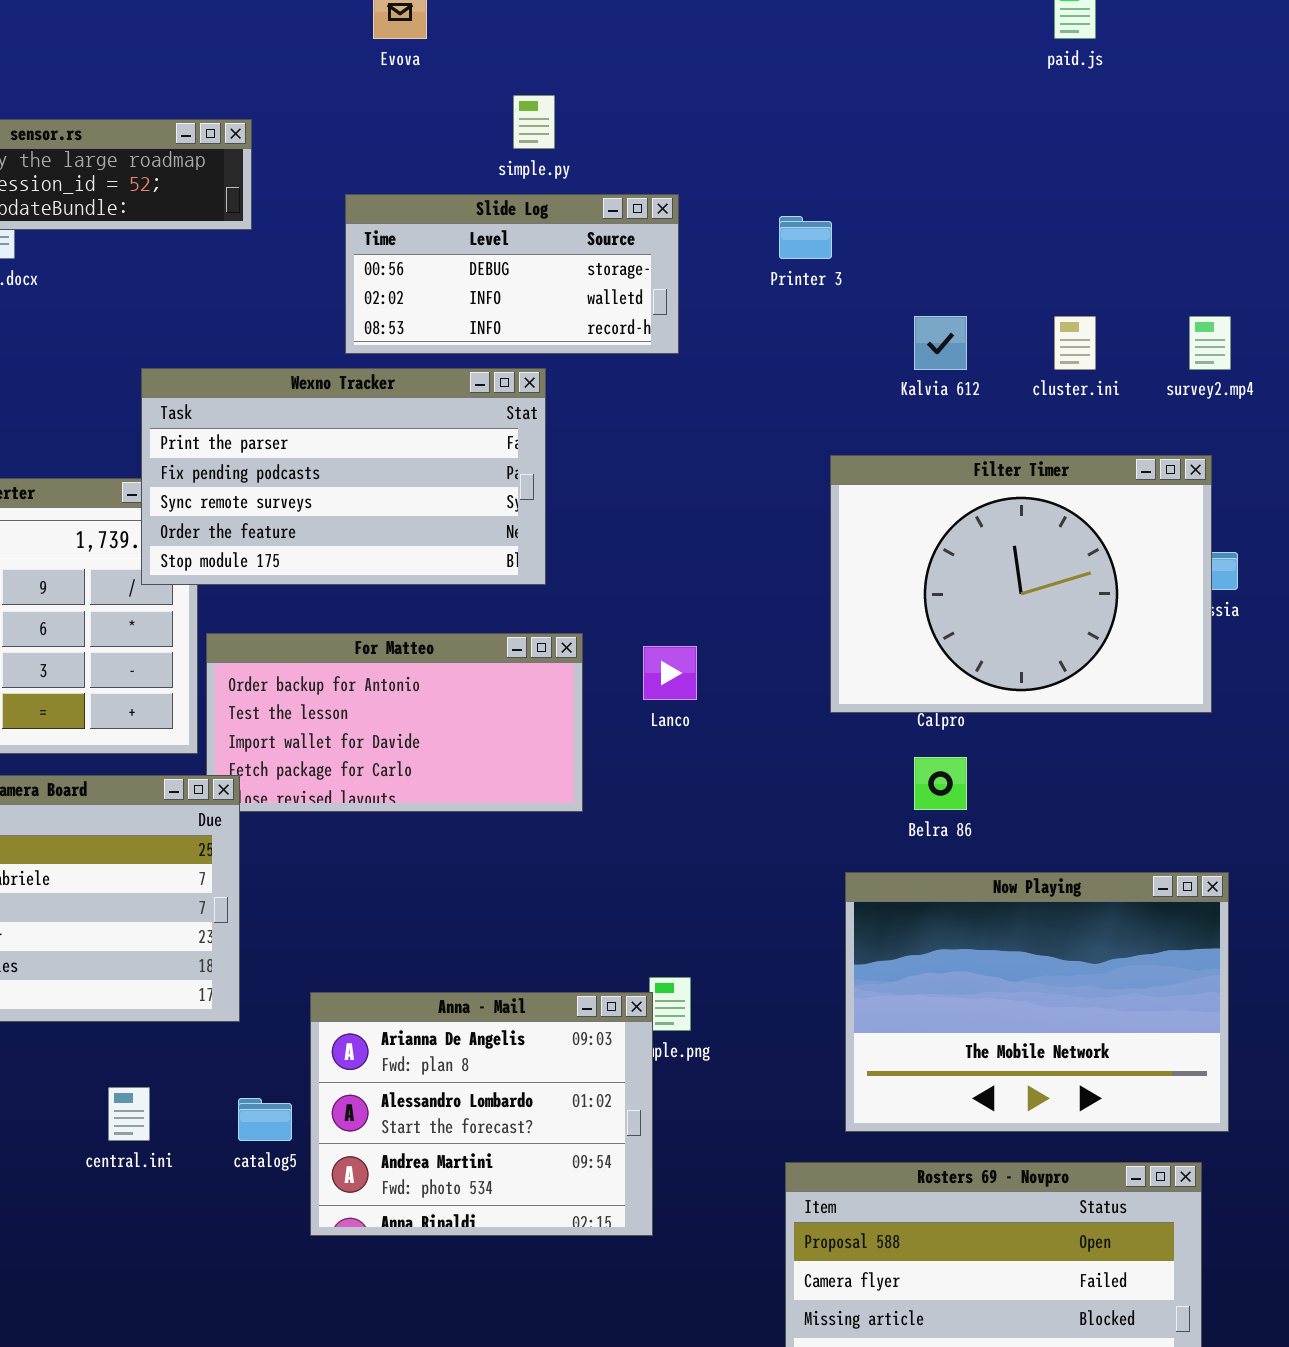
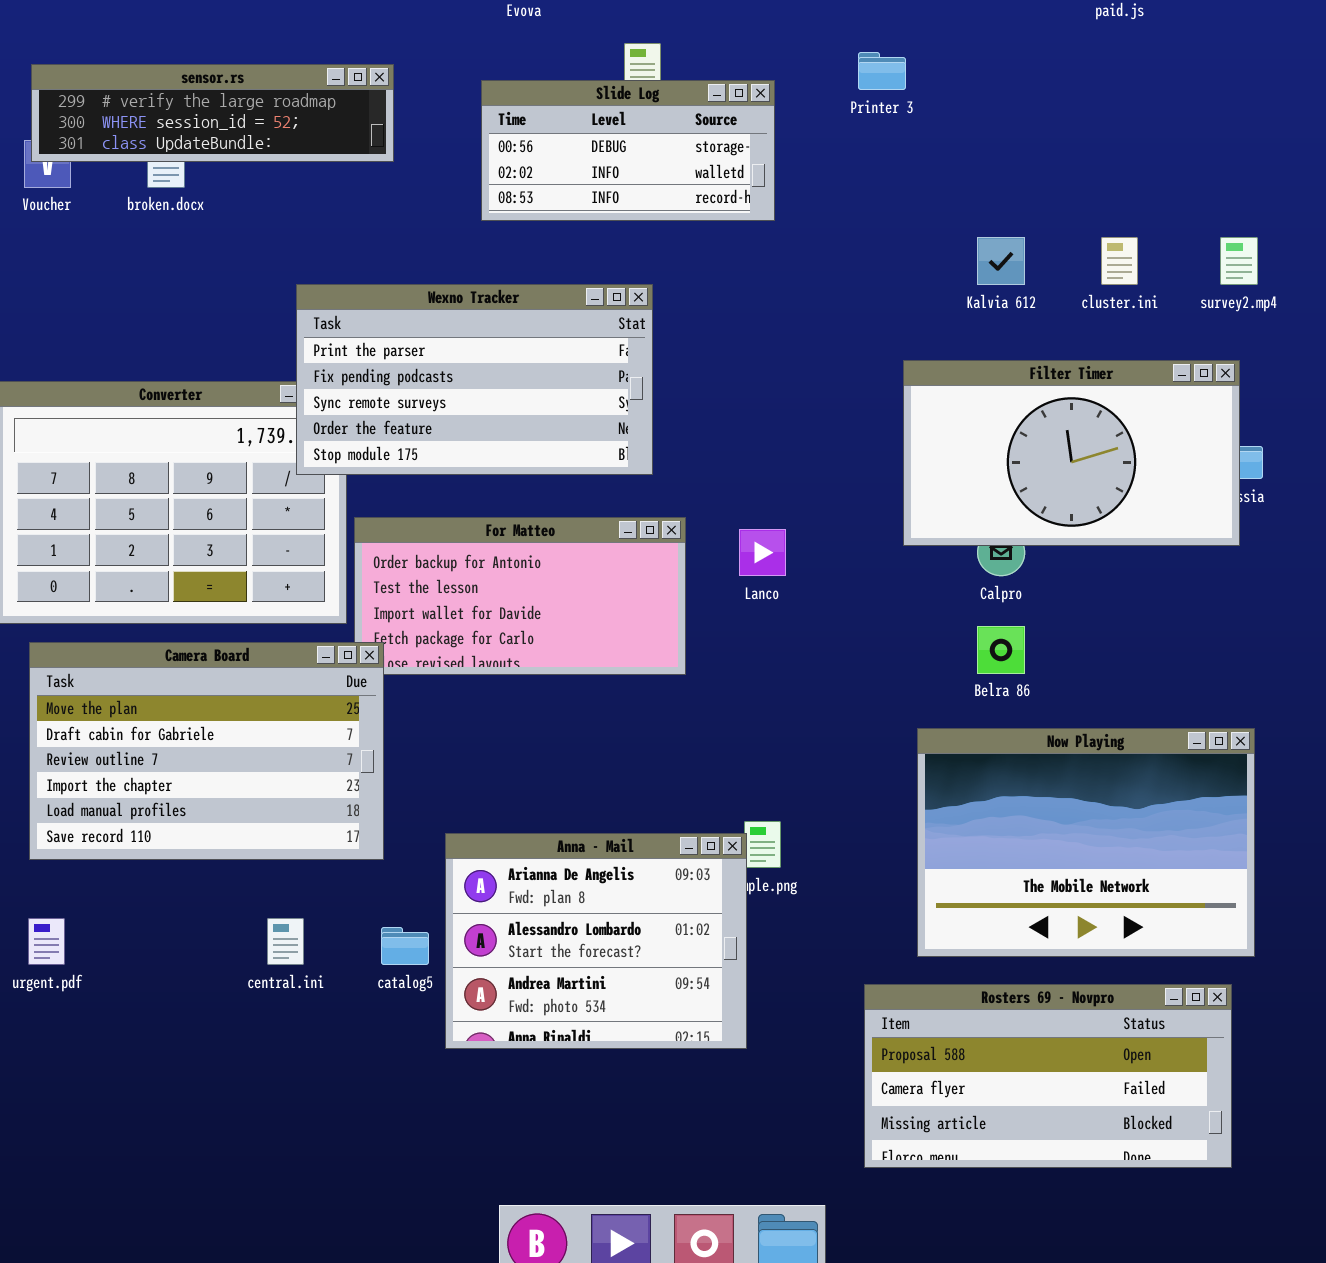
Slide Log: [345,194,679,354] -> [481,80,775,221], moved
Printer 3: [779,216,832,259] -> [858,52,906,90], moved
Filter Timer: [830,455,1212,713] -> [903,360,1240,546], resized

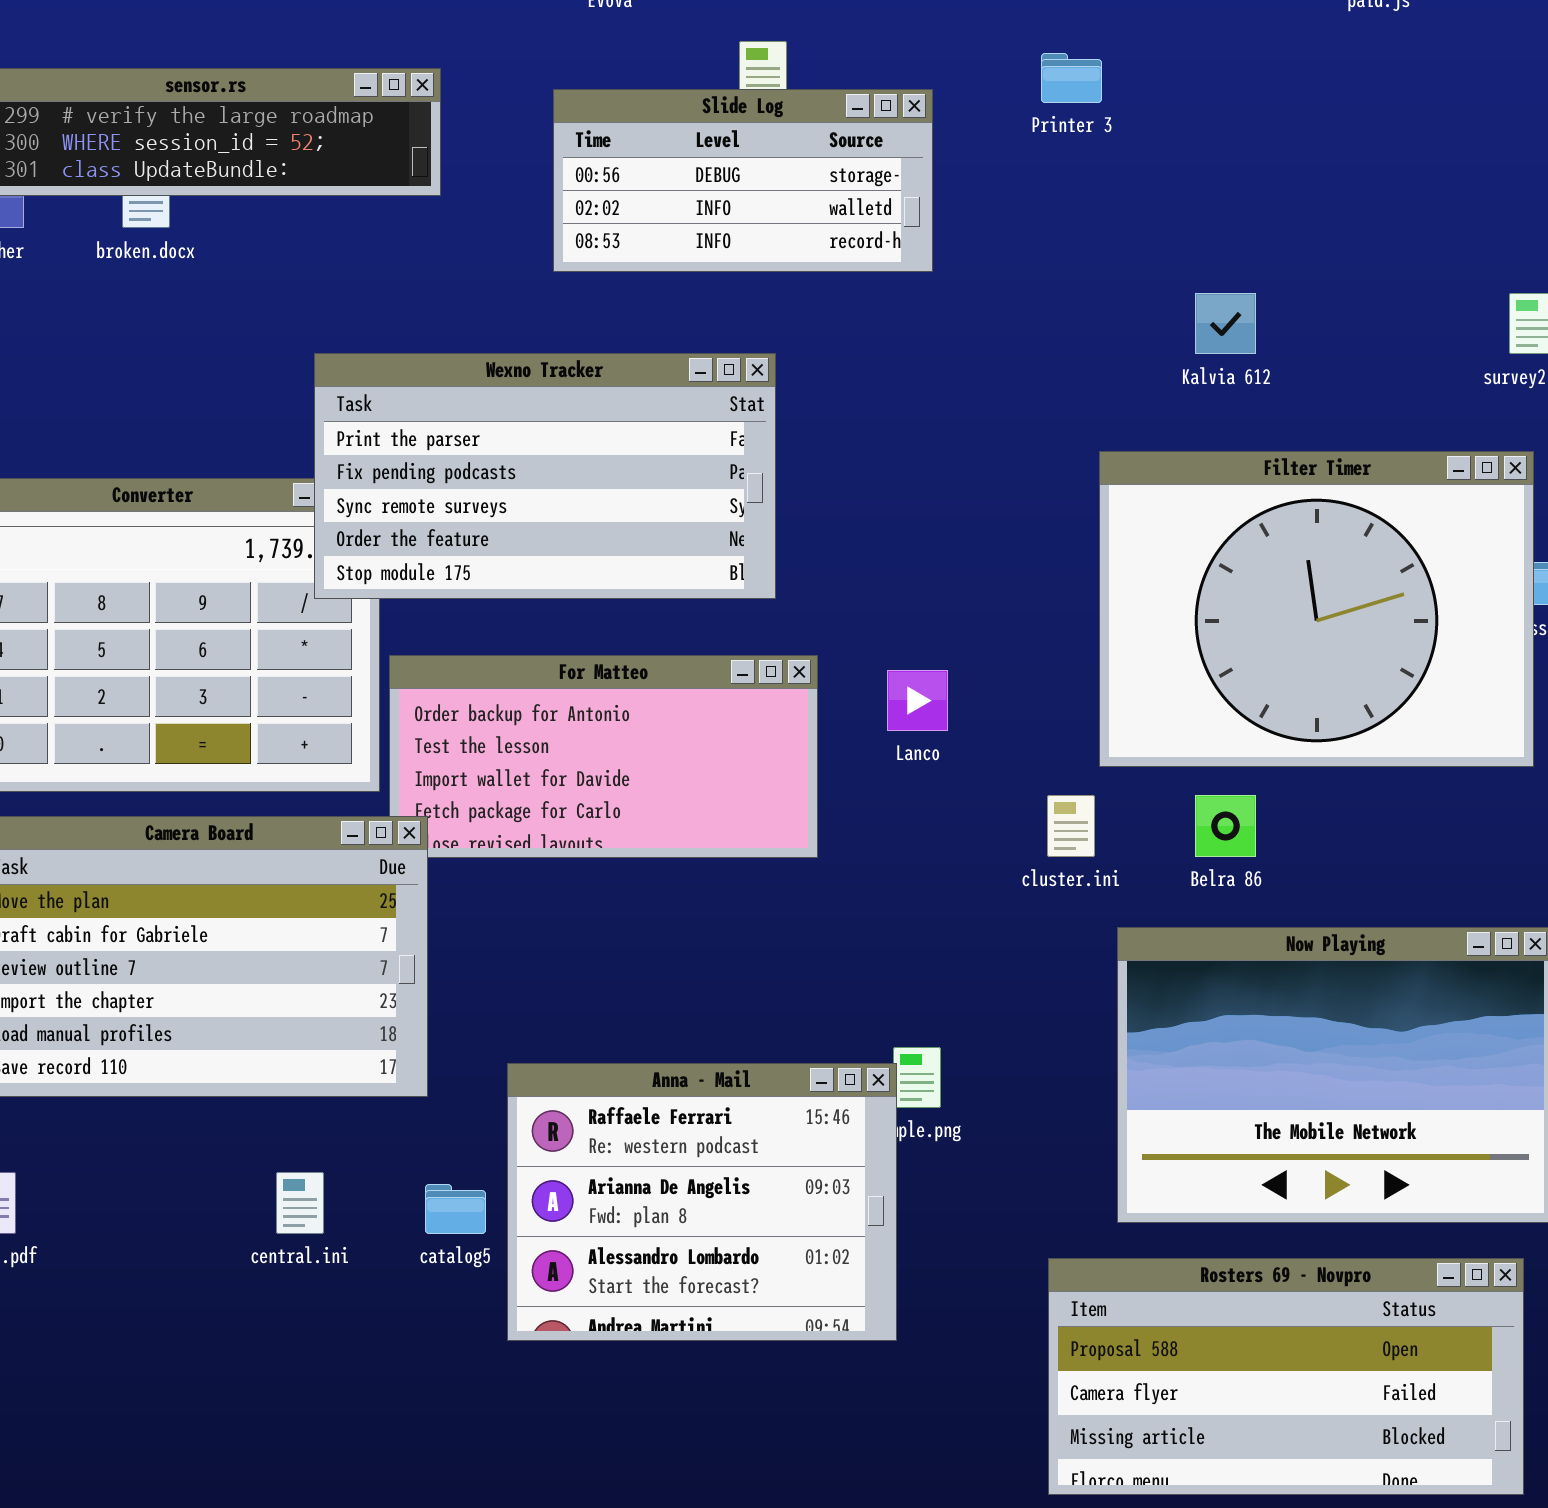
cluster.ini: [1101,237,1138,285] -> [1047,795,1095,857], moved
Filter Timer: [903,360,1240,546] -> [1099,451,1534,767], resized
Anna - Mail: [445,833,747,1049] -> [507,1063,897,1341], scrolled up 1 row

